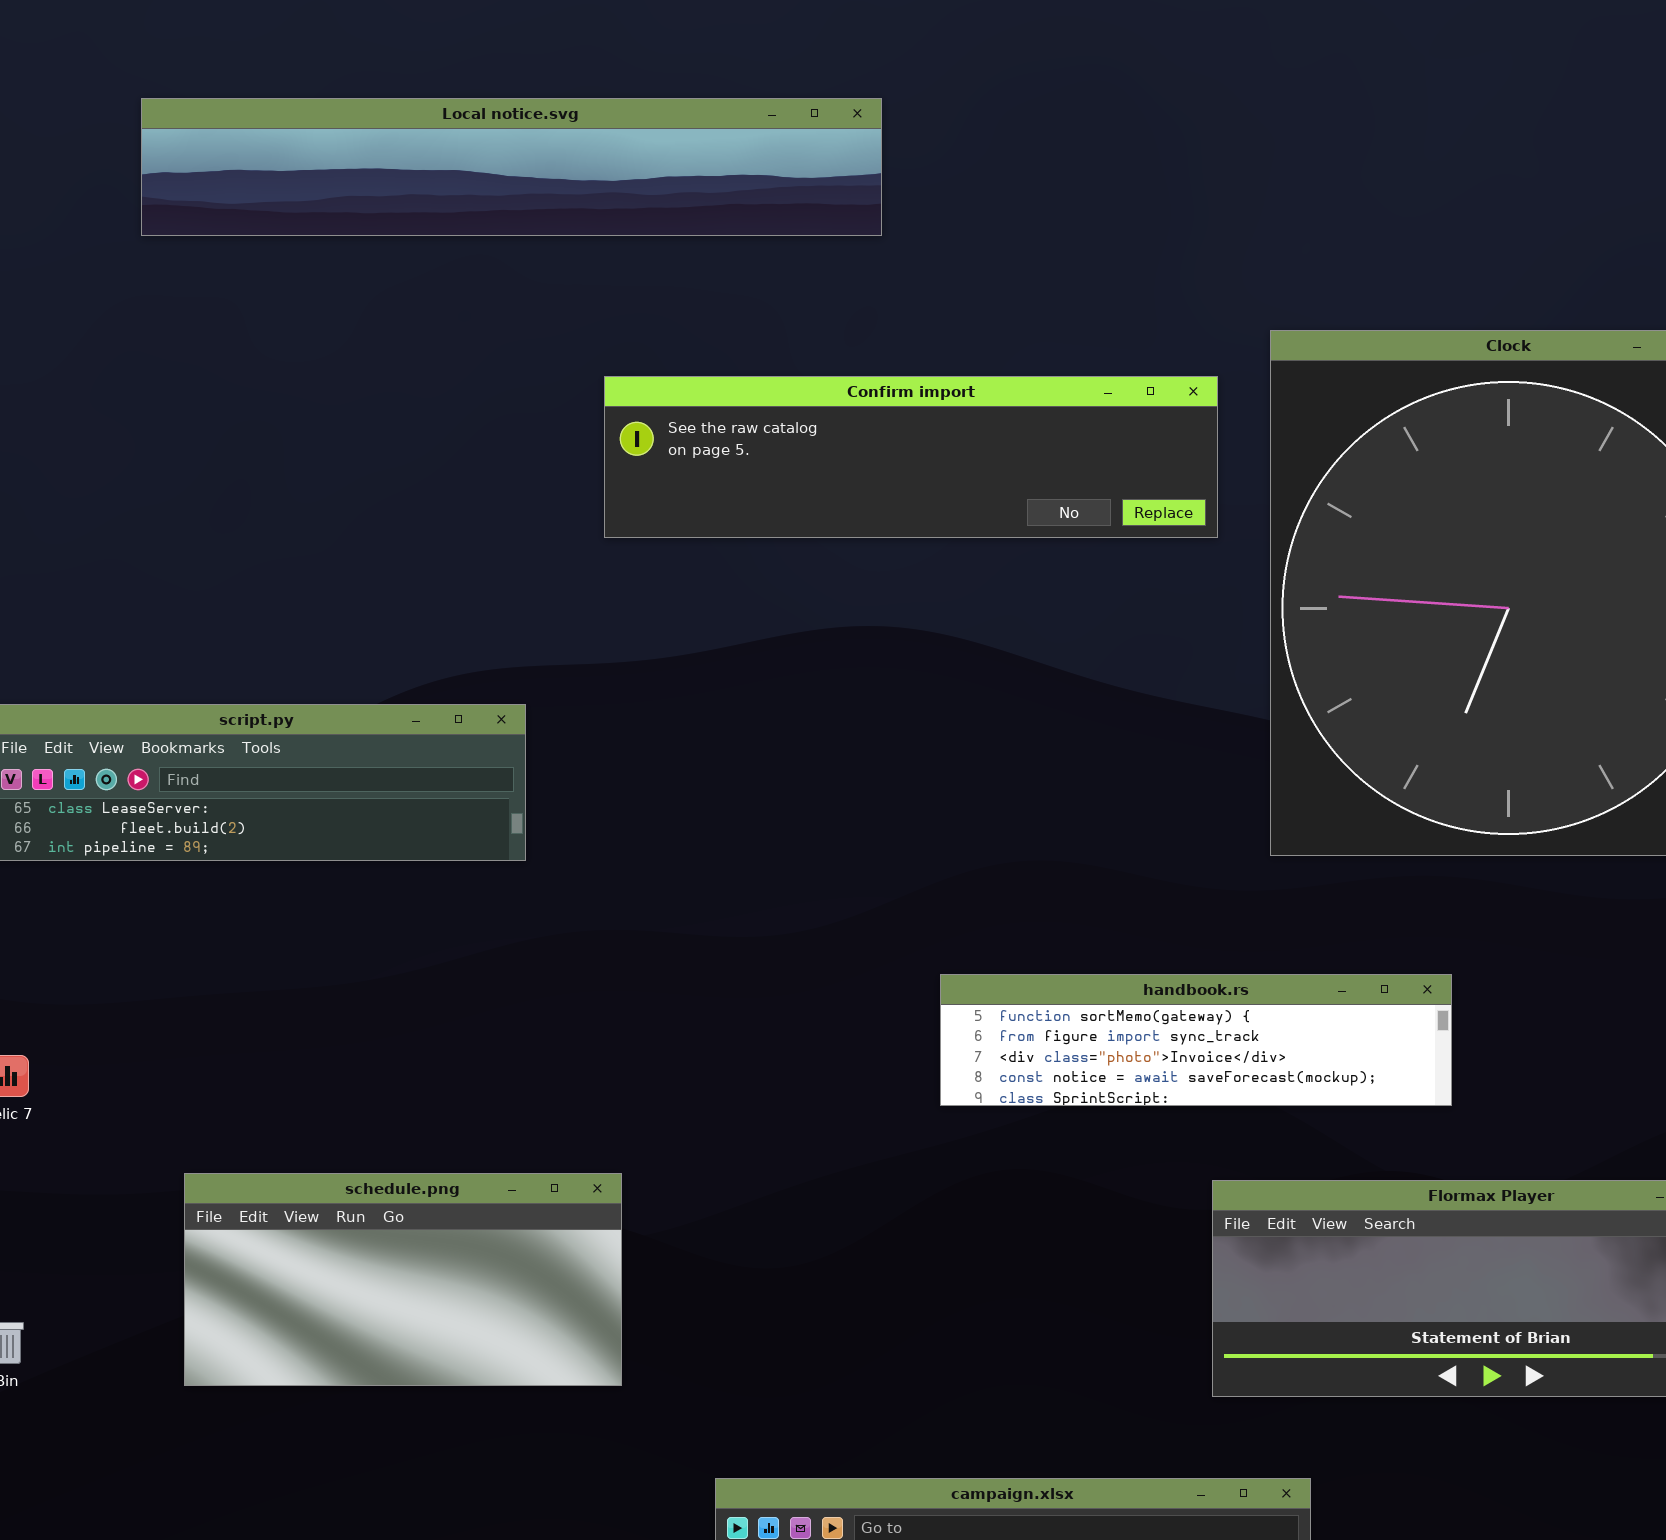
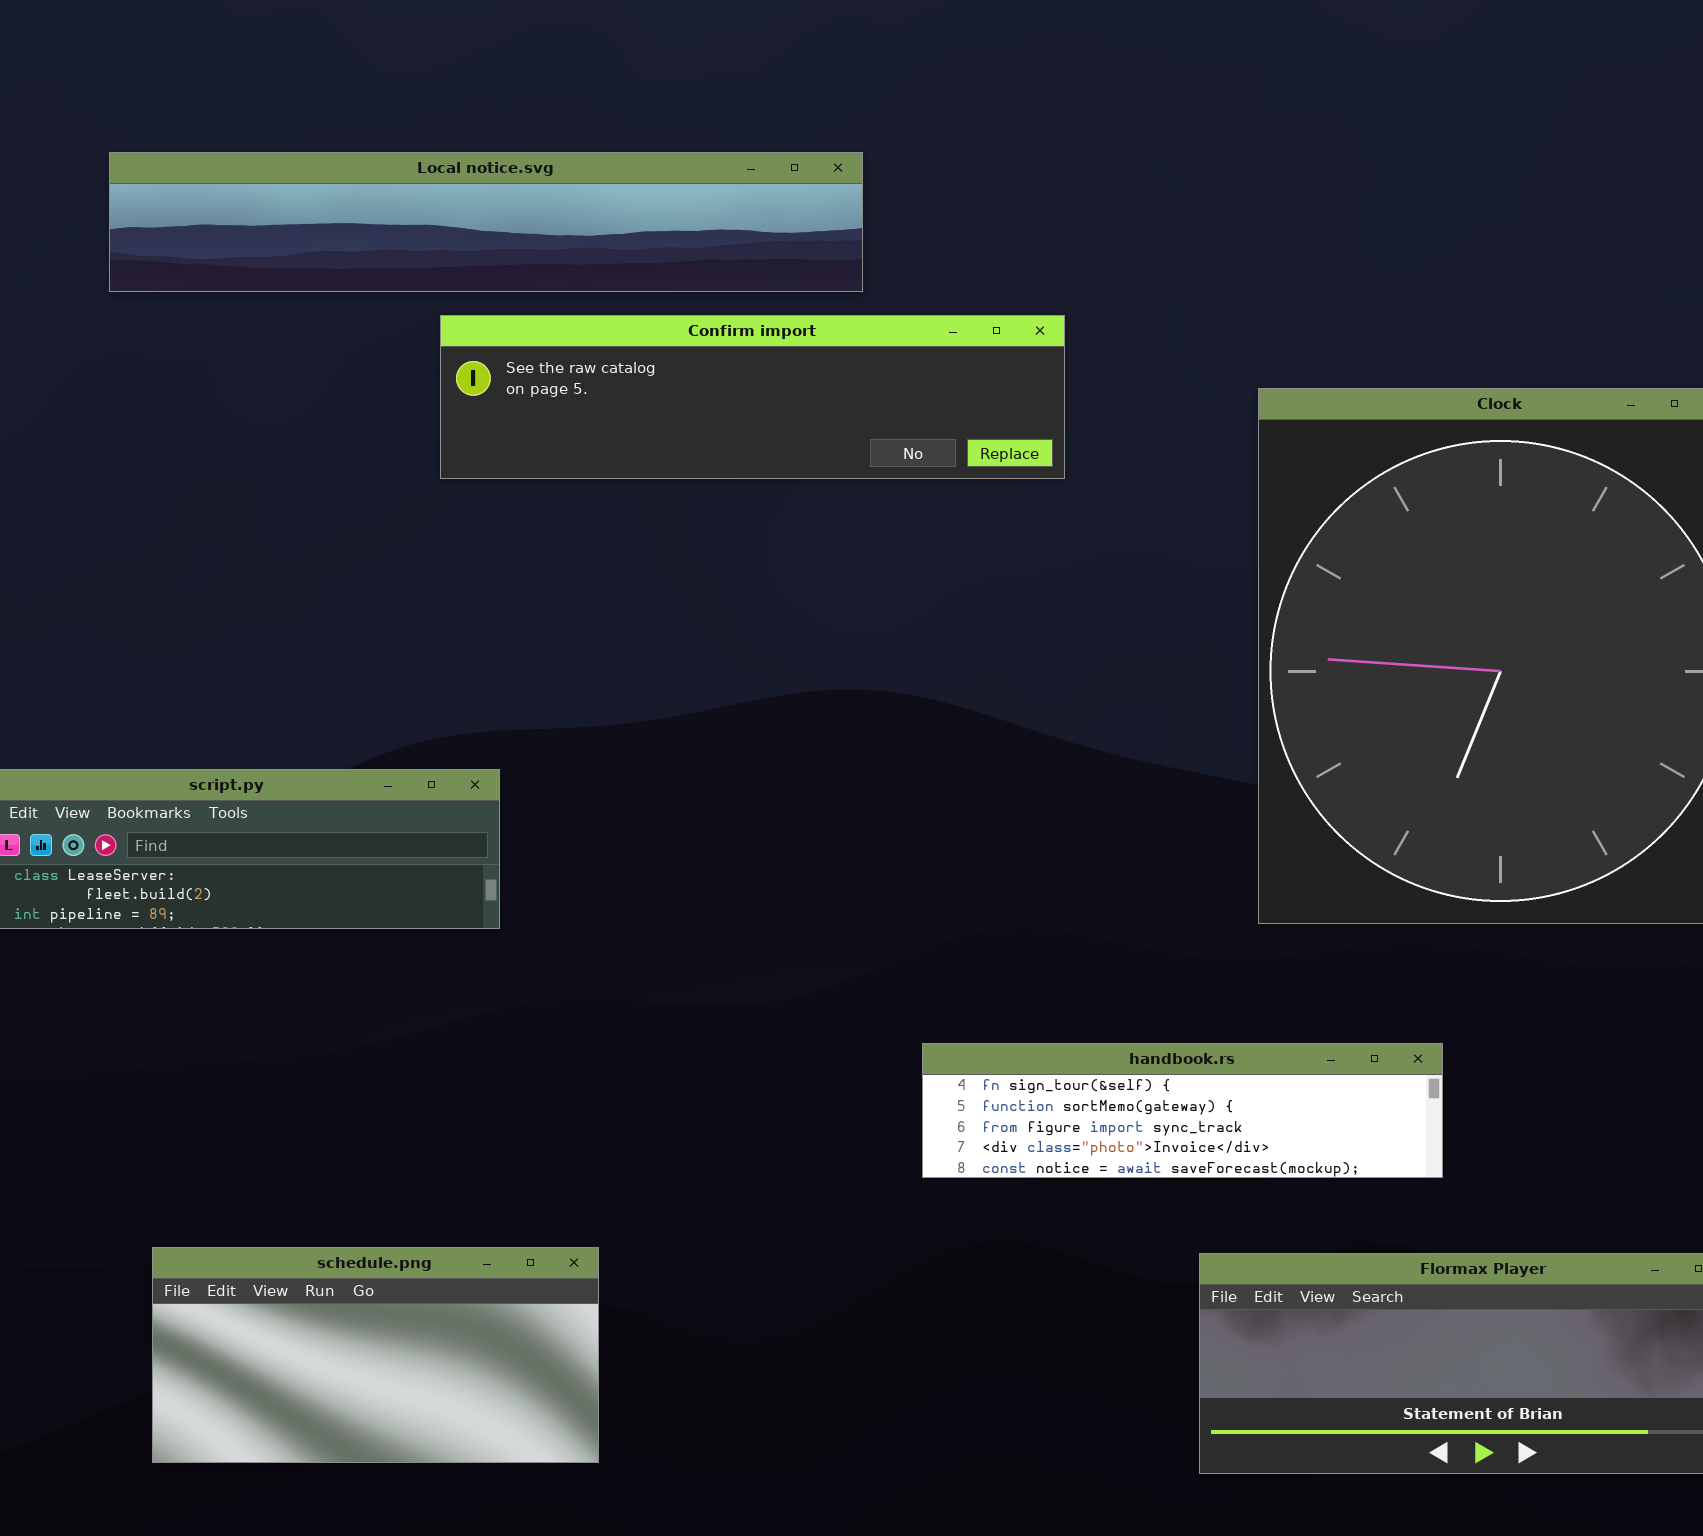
Confirm import: [604,376,1218,538] -> [440,315,1065,479], moved
handbook.rs: [940,974,1452,1106] -> [922,1043,1443,1178], scrolled up 1 row

